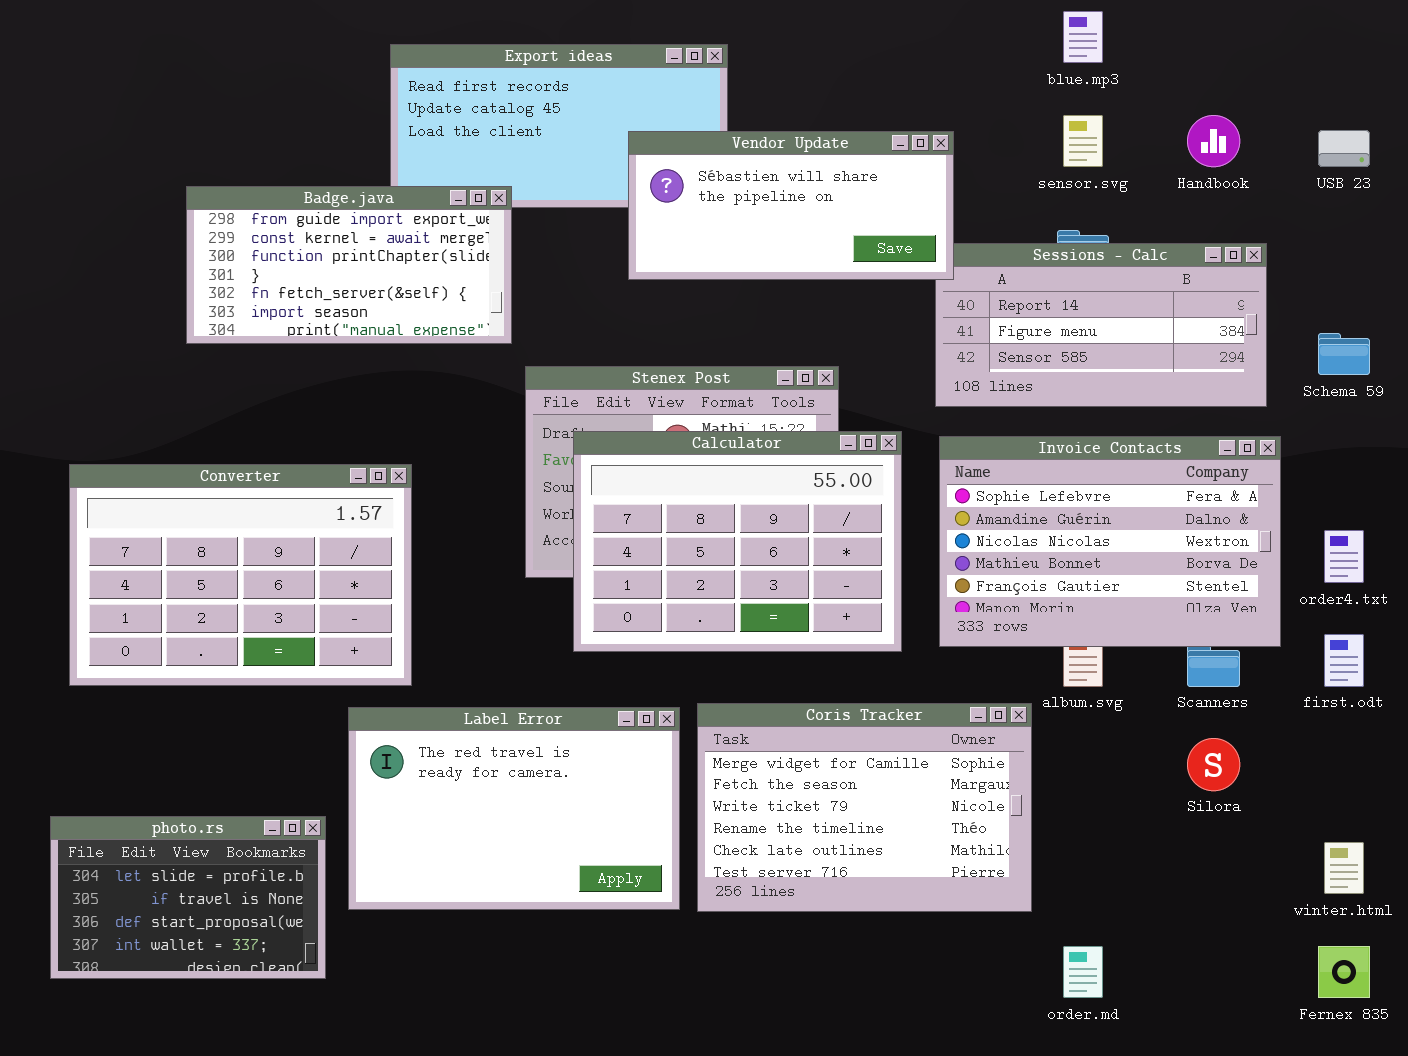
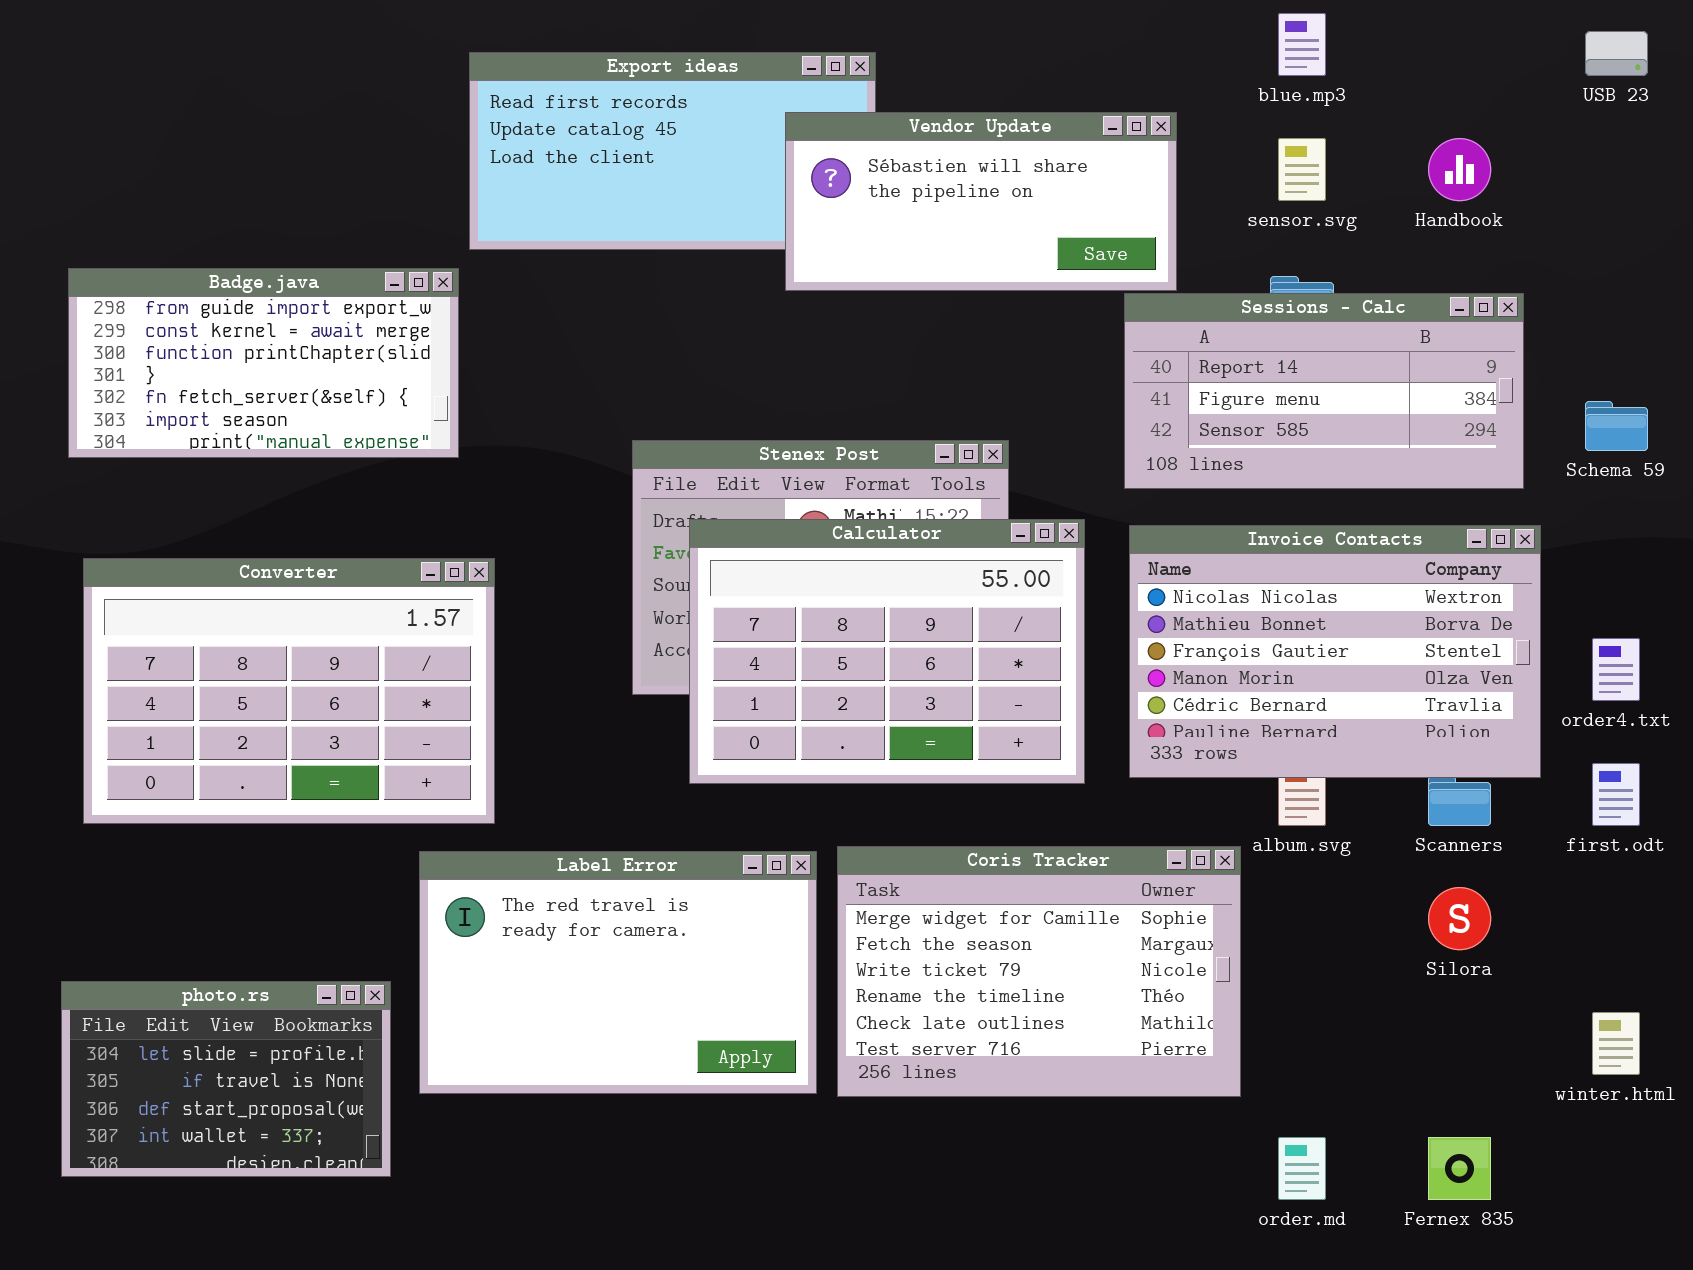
USB 23: [1318,130,1370,167] -> [1585,31,1648,76], moved
Vendor Update: [628,131,954,280] -> [785,112,1177,291], moved
Badge.java: [186,186,512,344] -> [68,268,459,458], moved
Invoice Contacts: [939,436,1281,647] -> [1129,525,1541,778], scrolled down 2 rows
Fernex 835: [1318,946,1370,998] -> [1428,1137,1491,1200], moved

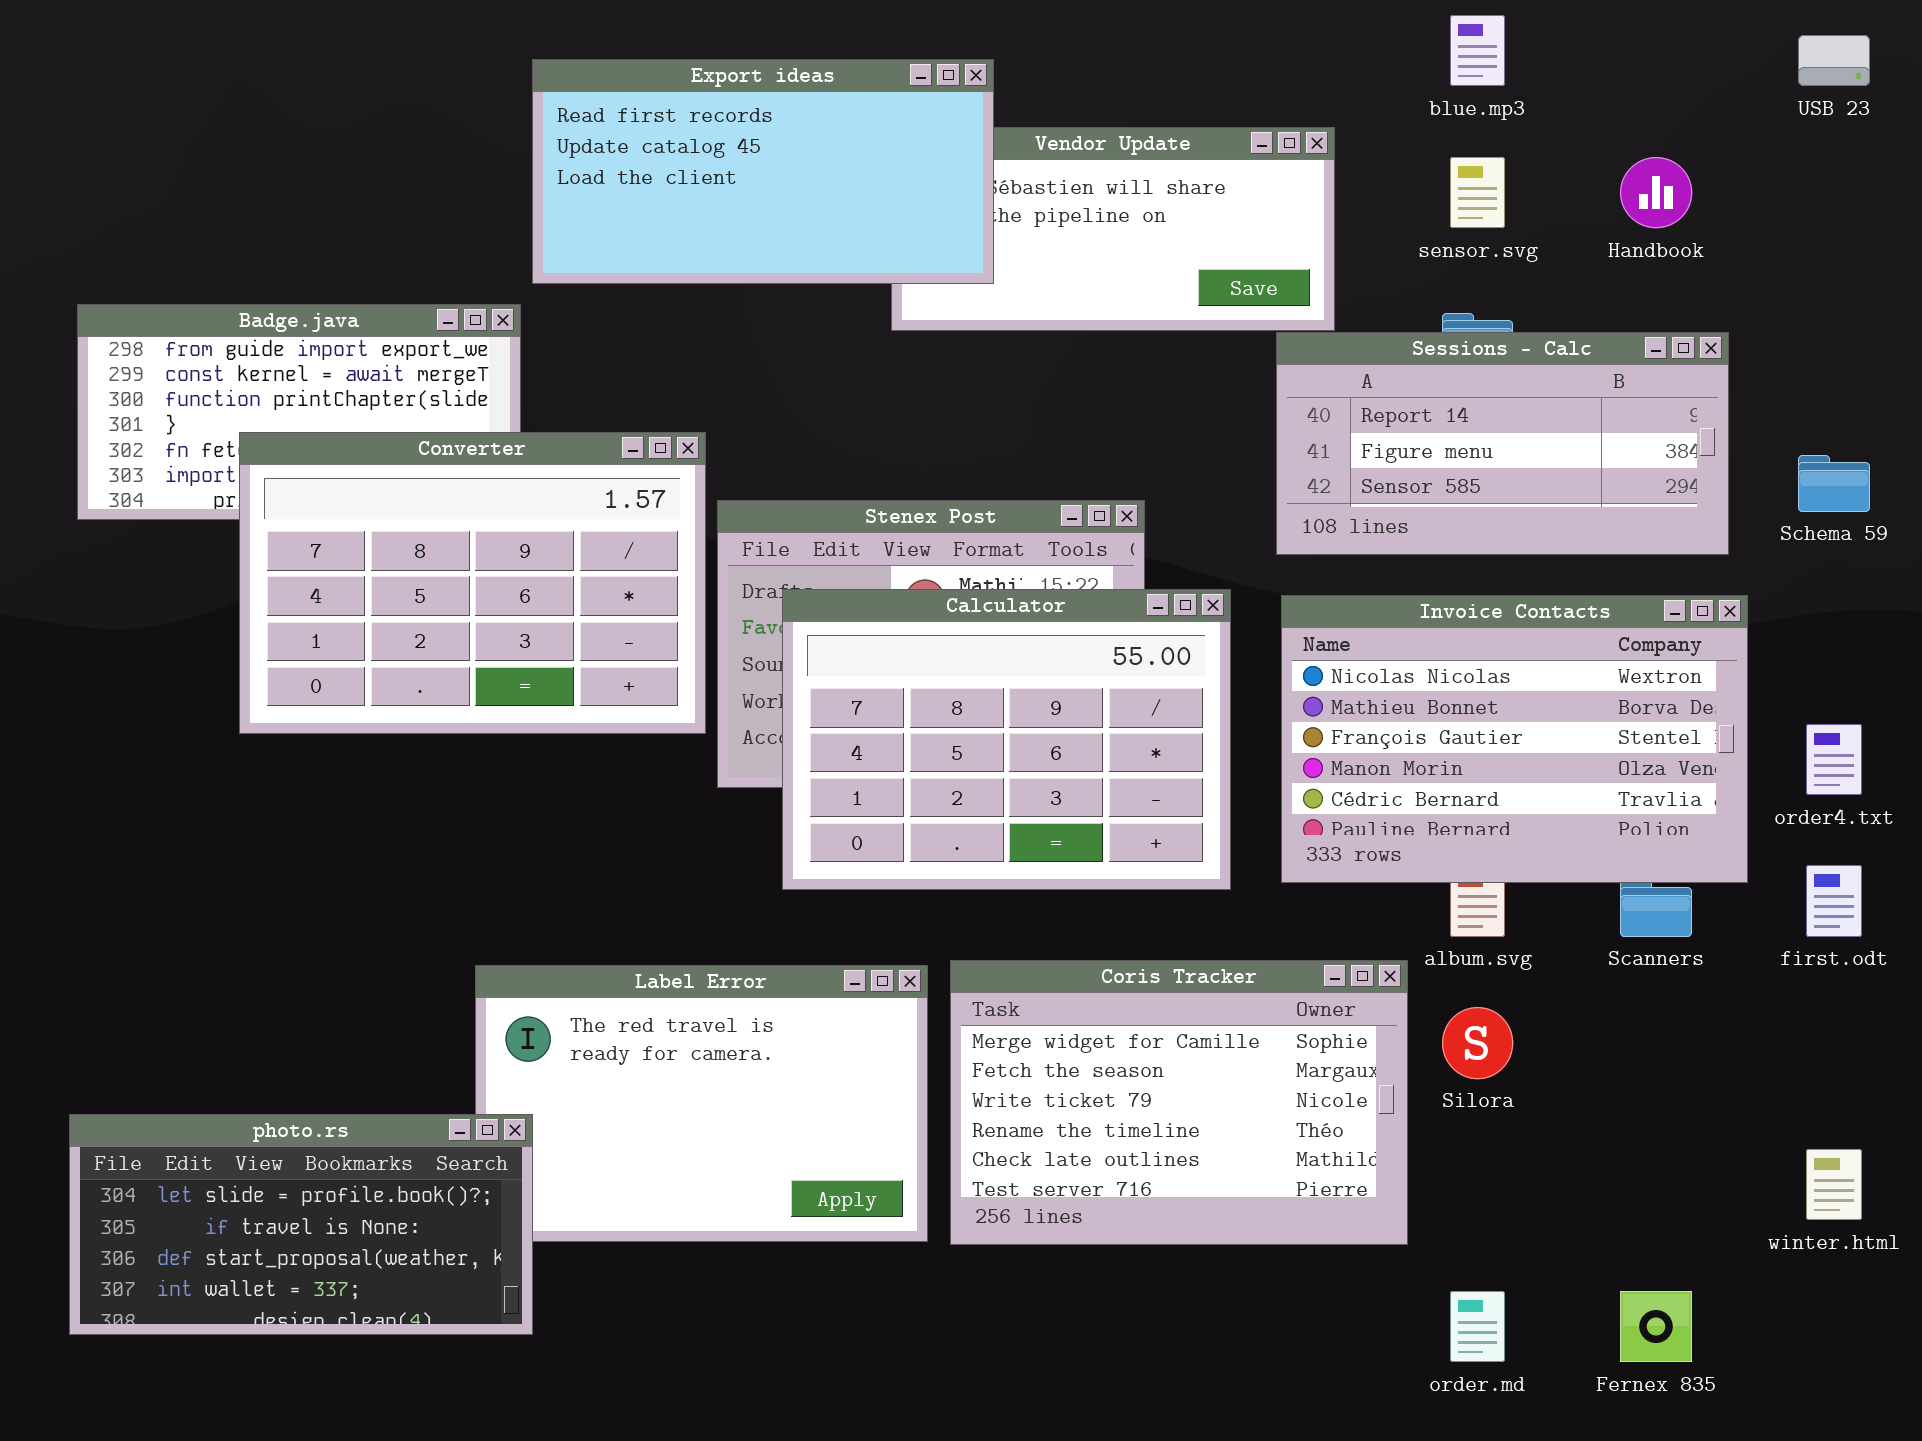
Export ideas: [469,52,876,250] -> [532,59,994,284], raised
Converter: [83,558,495,824] -> [239,432,706,734], moved
Silora: [1428,887,1491,950] -> [1442,1007,1513,1079], moved
photo.rs: [61,981,391,1177] -> [69,1114,533,1335], resized

